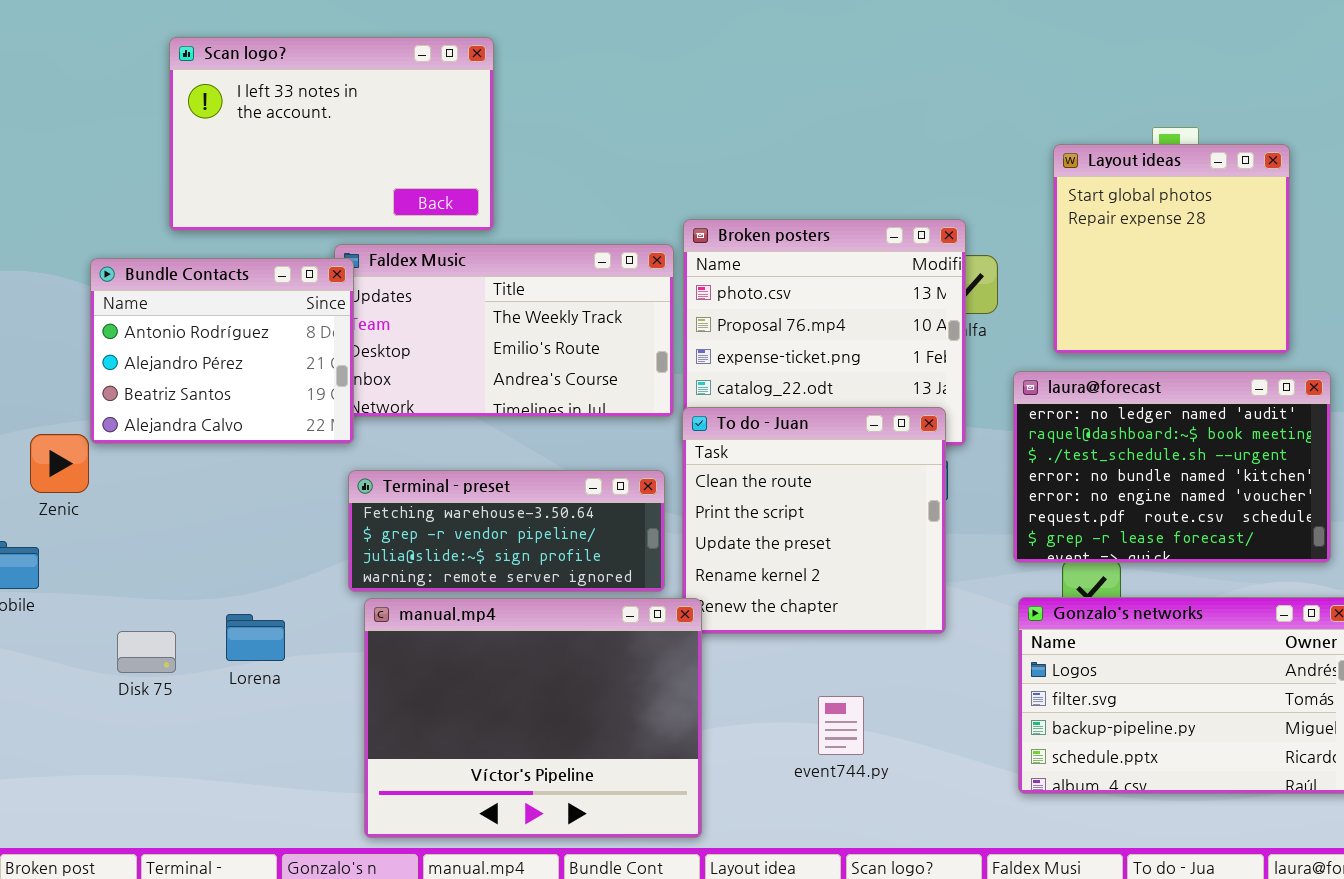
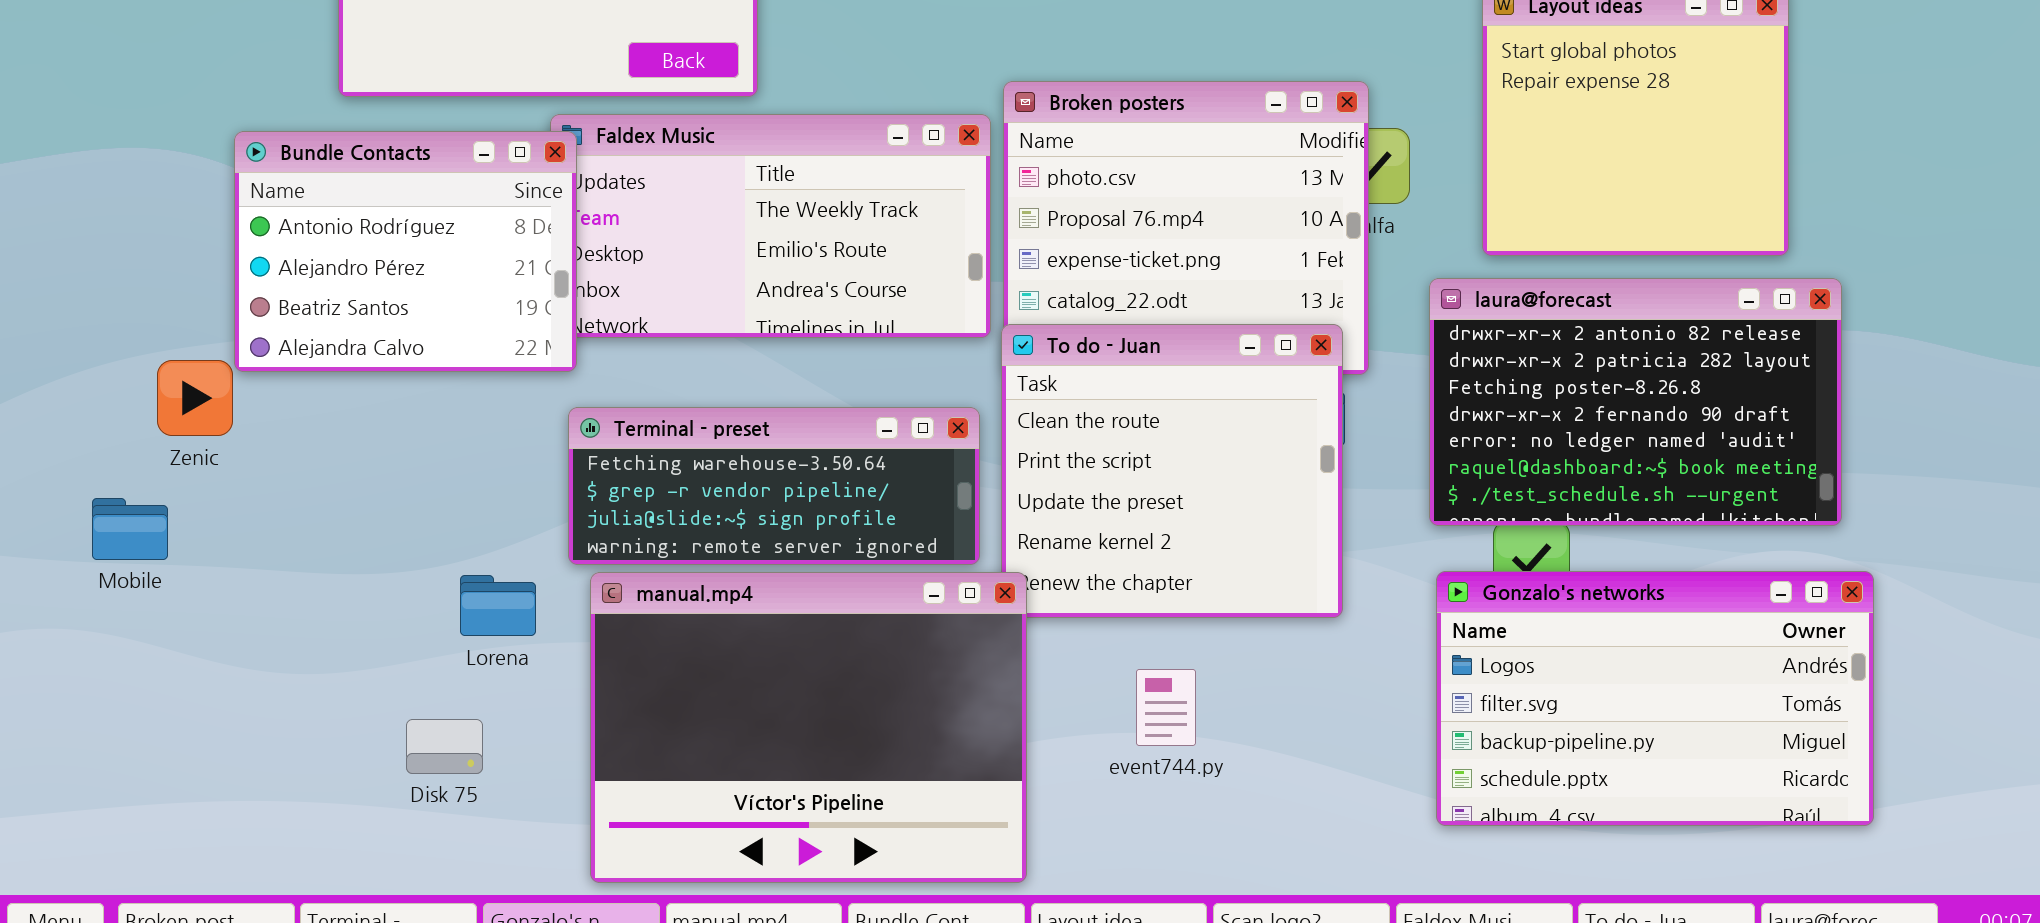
laura@forecast: [1013,371,1331,563] -> [1429,278,1842,526], scrolled up 4 rows
Lorena: [226,614,285,661] -> [460,575,536,636], moved
Disk 75: [117,631,176,673] -> [406,719,483,774], moved
event744.py: [818,696,864,755] -> [1136,669,1196,746], moved

